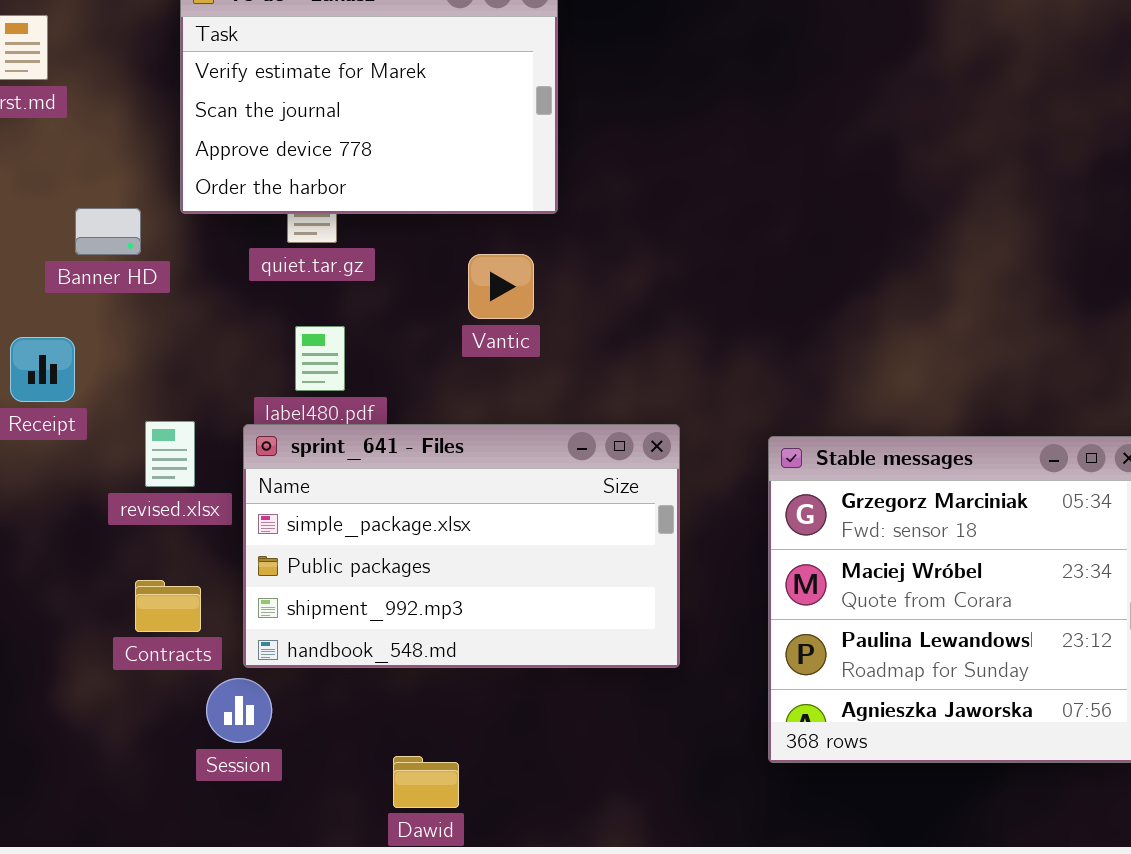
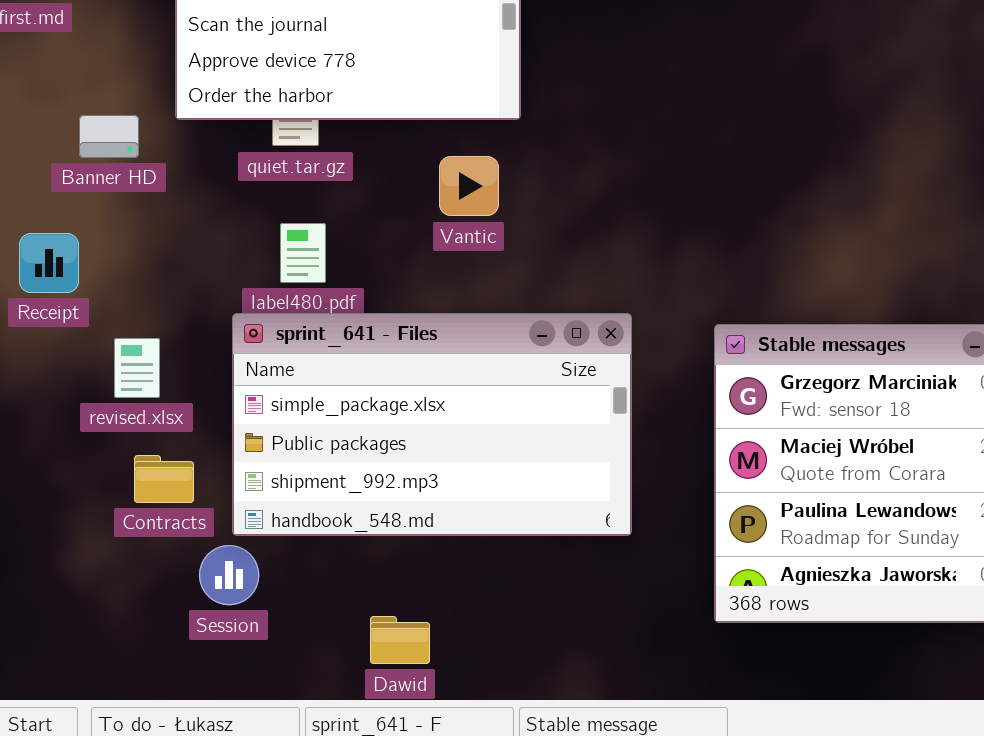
revised.xlsx: [145,421,195,487] -> [114,338,160,398], moved

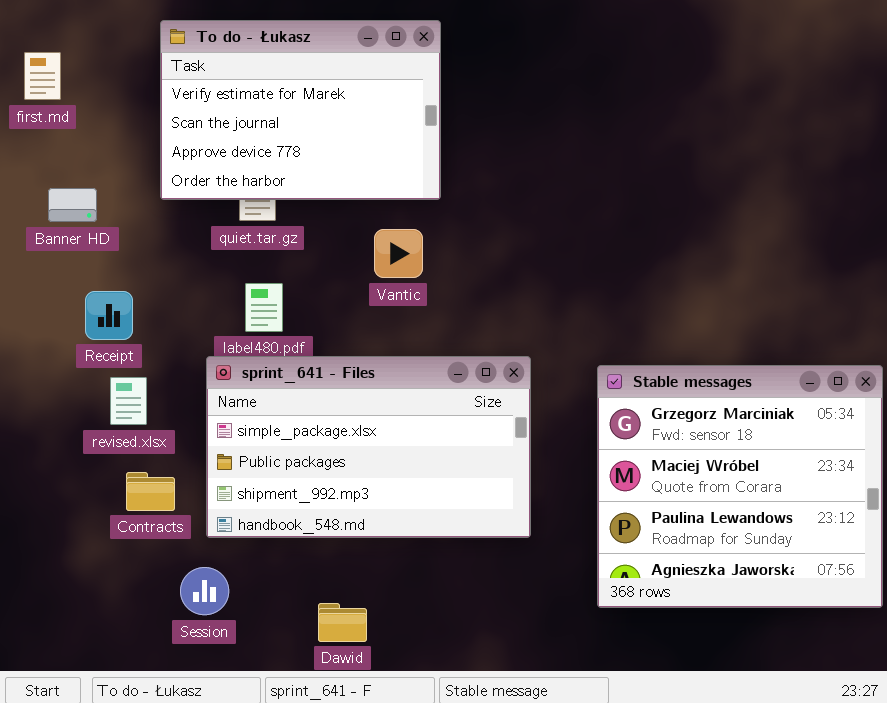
Banner HD: [79,115,139,158] -> [48,188,97,222], moved
Receipt: [19,233,79,293] -> [85,291,133,340], moved
Session: [199,545,259,605] -> [180,567,229,615], moved

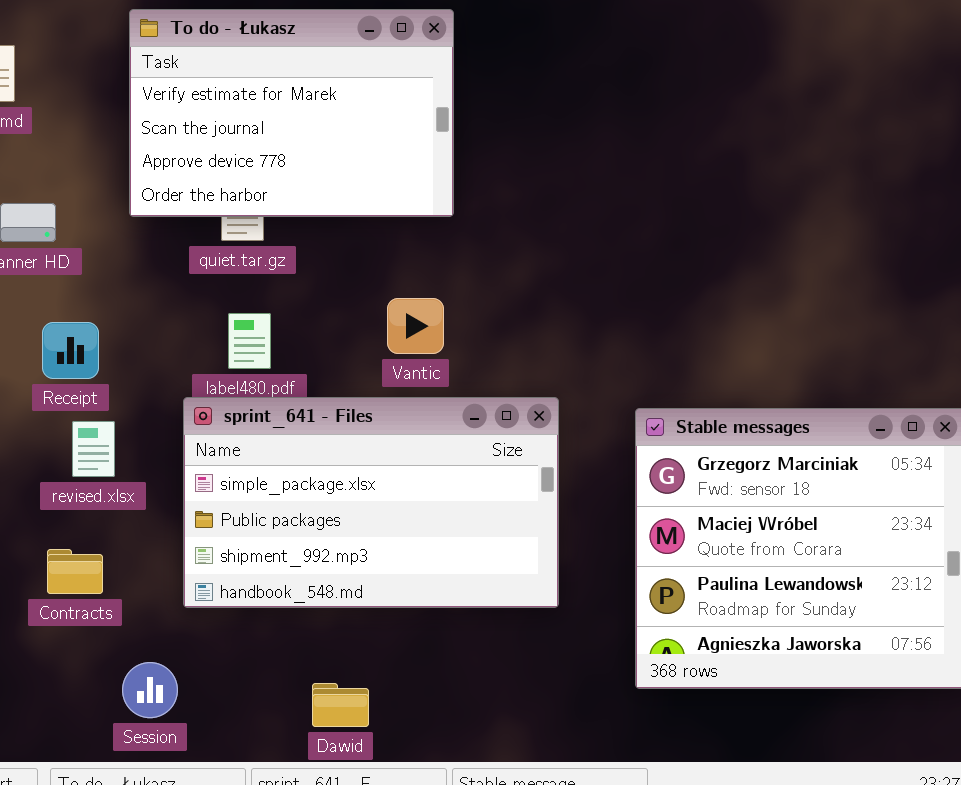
Vantic: [374,229,423,278] -> [387,298,444,354], moved
Contracts: [126,472,175,511] -> [47,549,103,594], moved
Session: [180,567,229,615] -> [122,662,178,718], moved

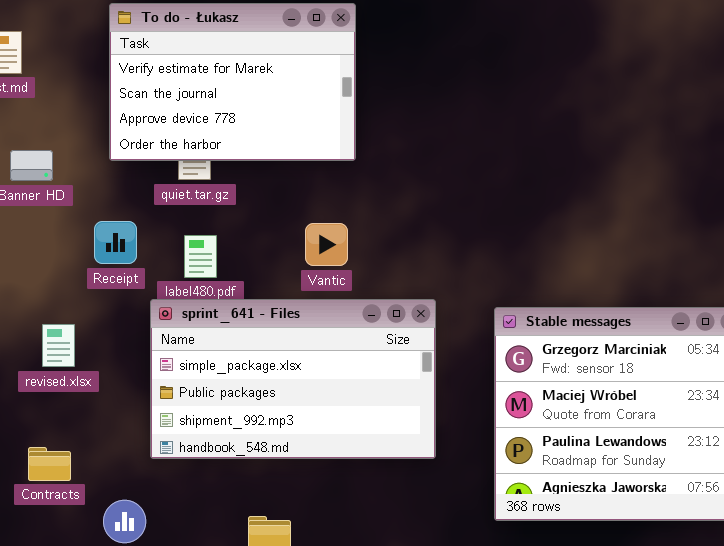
Receipt: [42,322,99,379] -> [94,221,137,264], moved
revised.xlsx: [72,421,115,477] -> [42,324,75,367], moved
Contracts: [47,549,103,594] -> [28,447,71,481], moved

